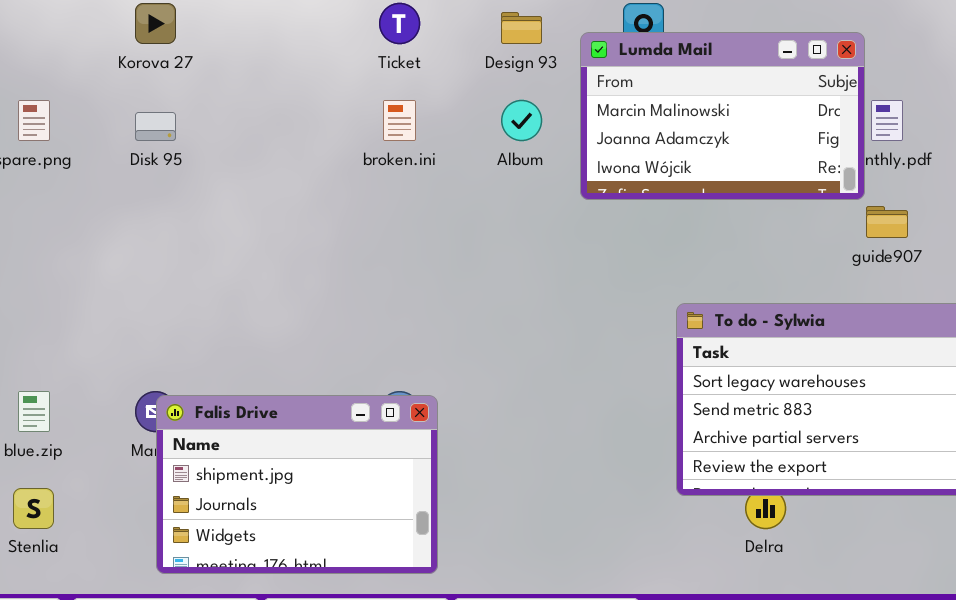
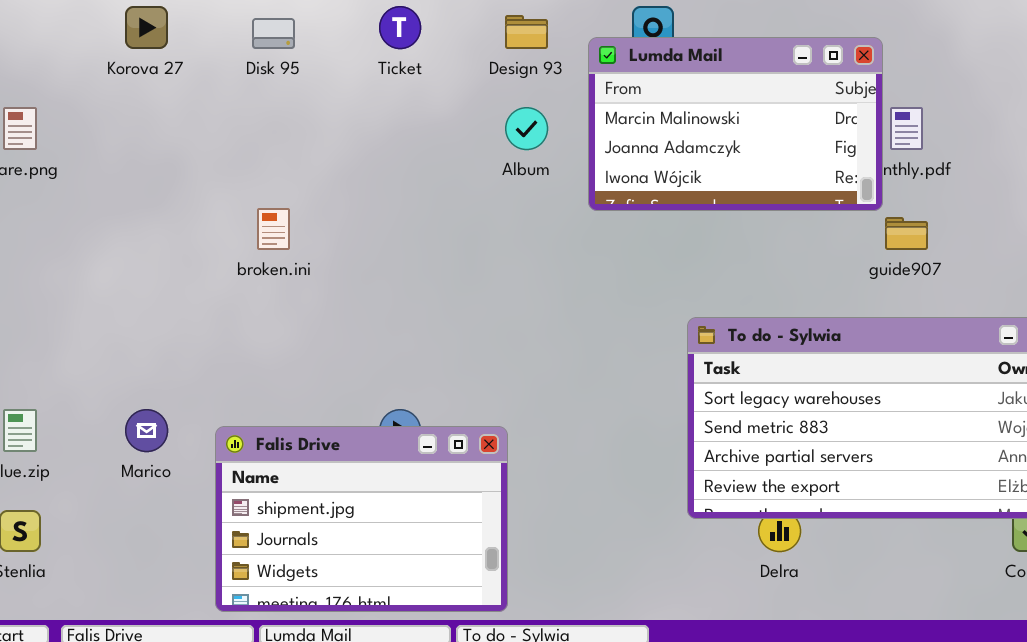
broken.ini: [383,100,416,141] -> [257,208,290,250], moved
Disk 95: [135,112,176,141] -> [252,18,295,49], moved
Falis Drive: [156,395,438,574] -> [215,426,508,612], moved

